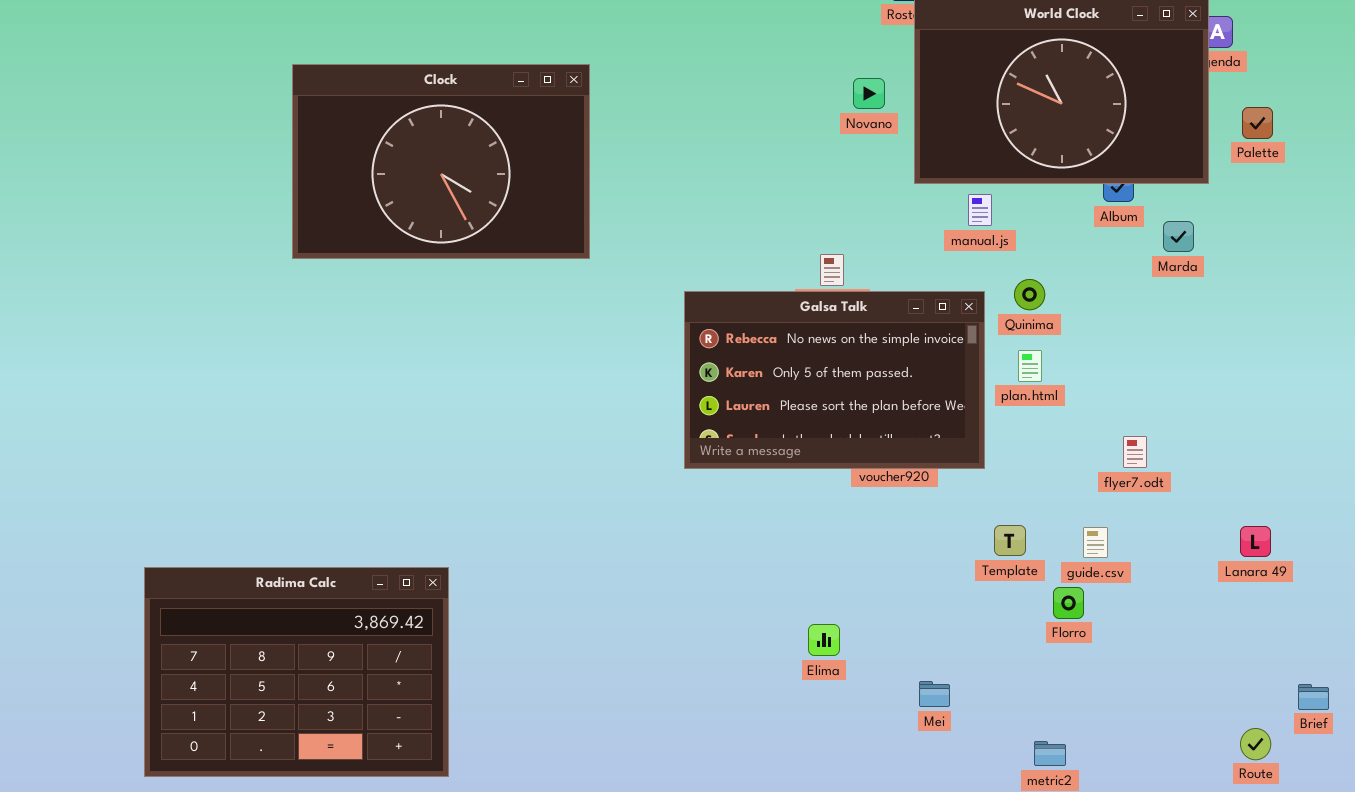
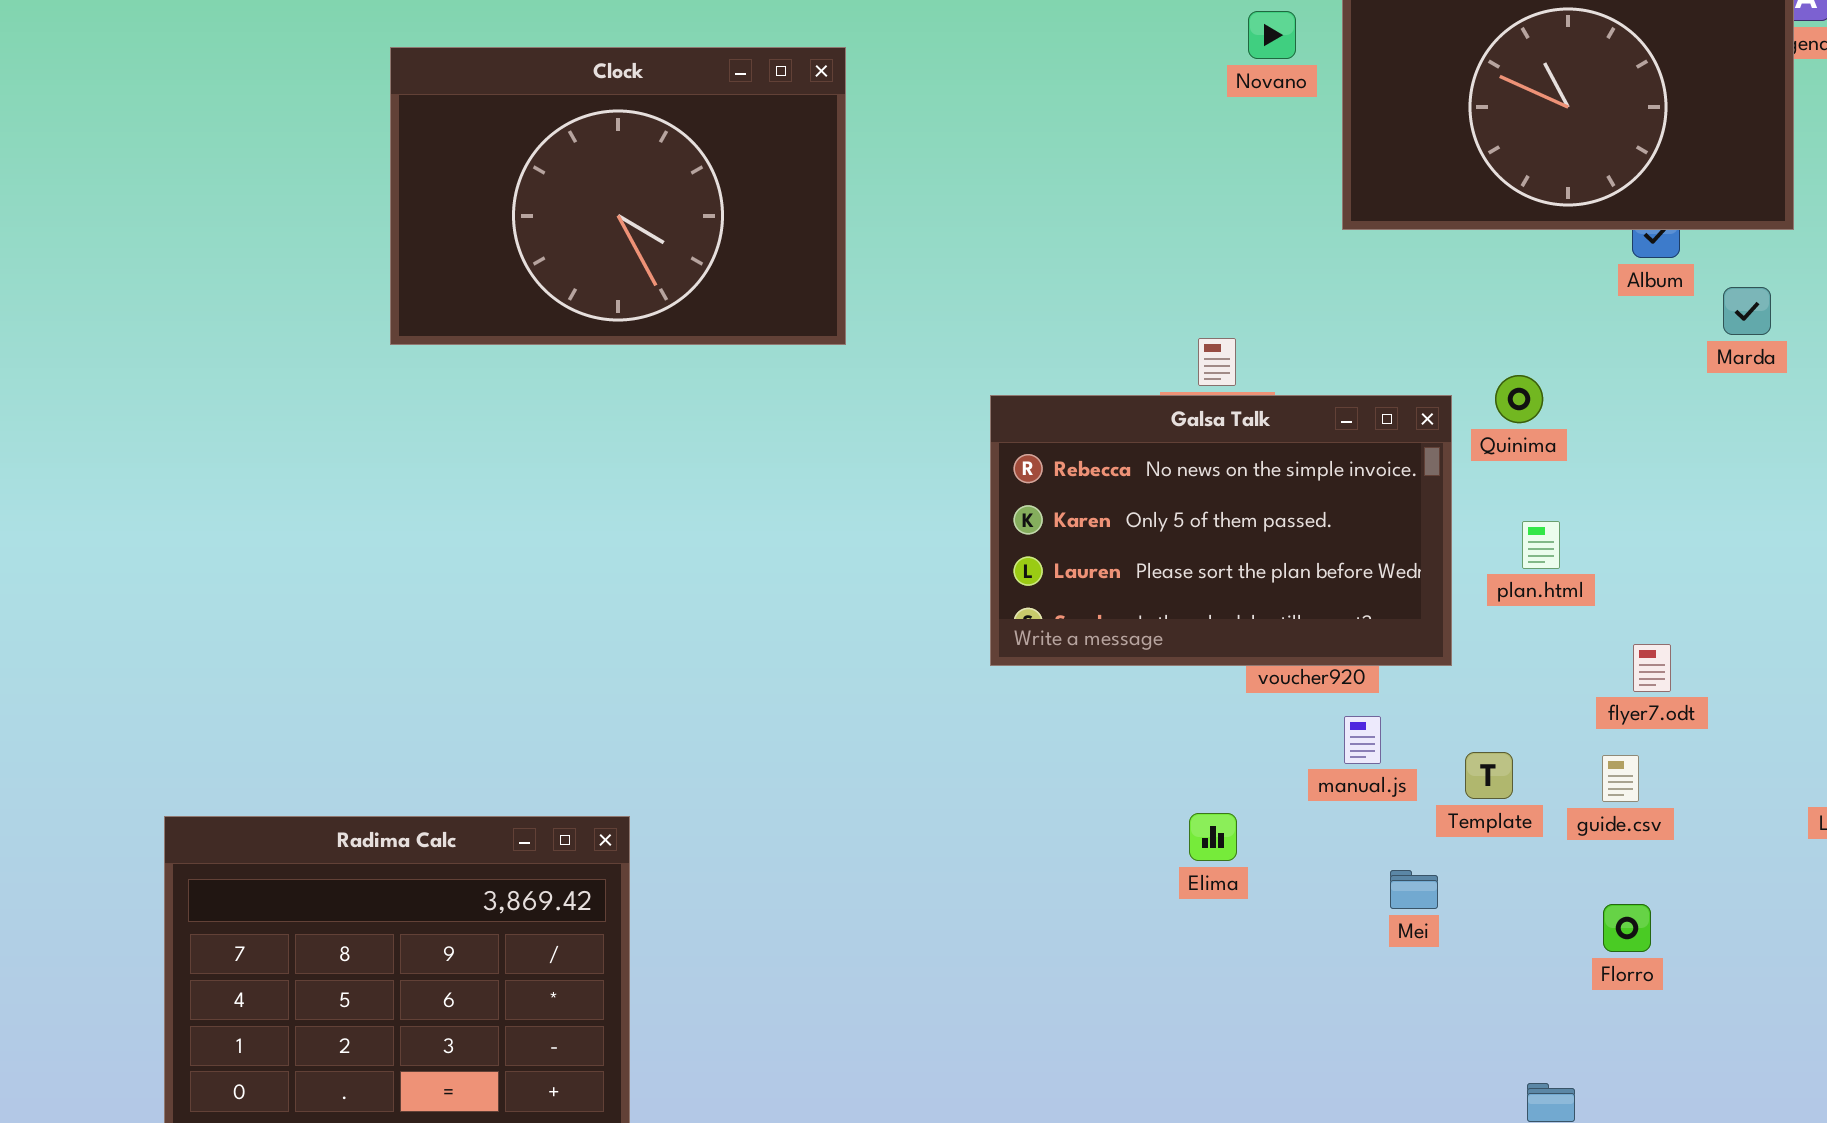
Novano: [853,78,885,109] -> [1248,11,1296,59], moved
manual.js: [968,194,992,226] -> [1344,716,1381,764], moved
plan.html: [1018,350,1042,382] -> [1522,521,1560,569], moved
flyer7.odt: [1123,436,1147,468] -> [1633,644,1671,692], moved
Florro: [1053,587,1084,619] -> [1603,904,1651,952], moved
Elima: [808,624,840,656] -> [1189,813,1237,861], moved
Mei: [919,681,950,707] -> [1390,870,1438,909], moved

